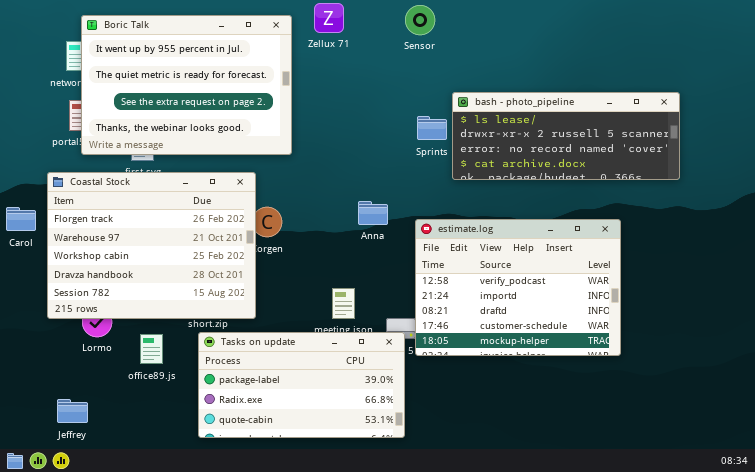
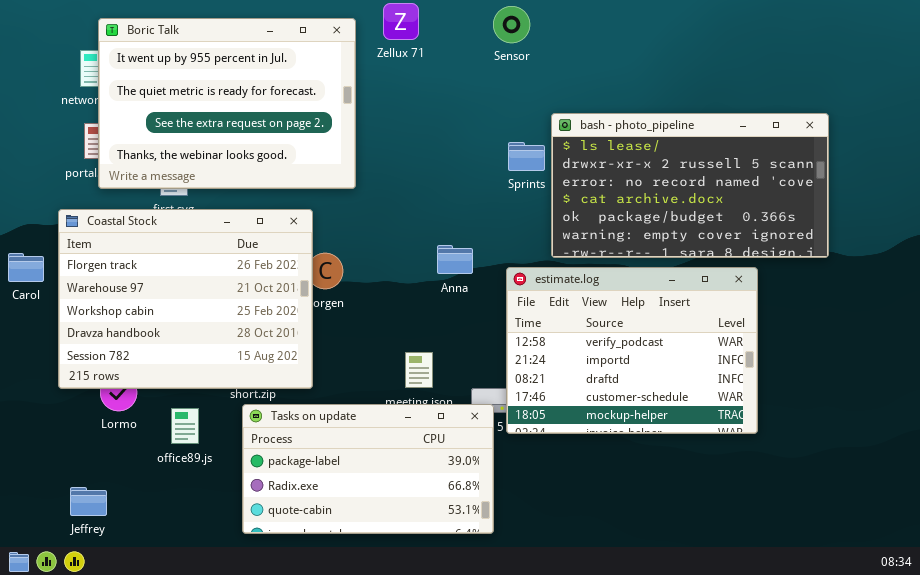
bash - photo_pipeline: [452,92,680,180] -> [551,113,829,258], resized

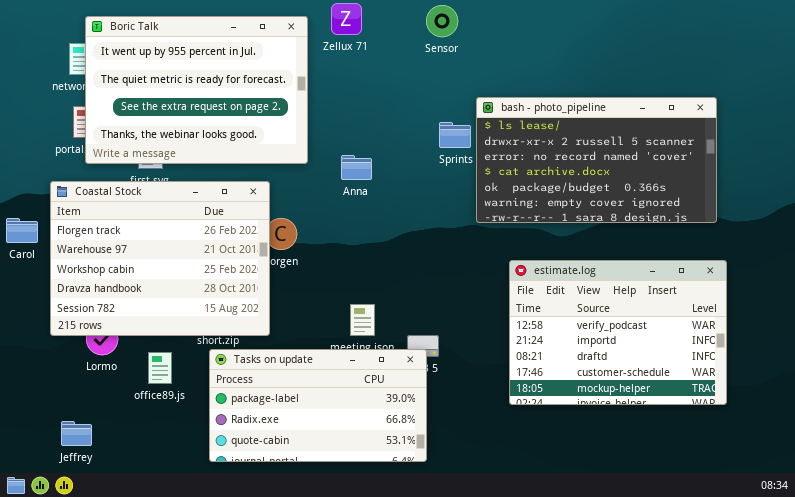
Anna: [437,245,473,274] -> [341,155,372,180], moved
estimate.log: [506,267,758,434] -> [509,260,727,405], moved

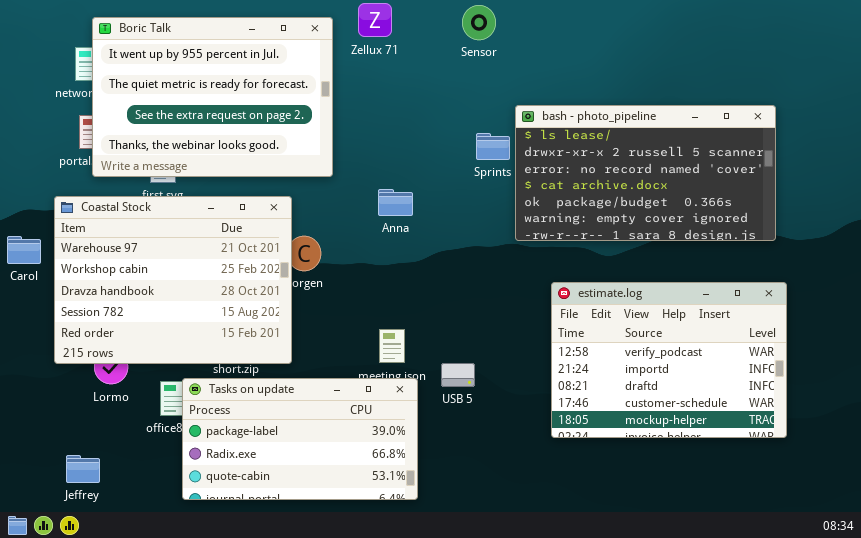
Anna: [341,155,372,180] -> [378,189,413,216], moved
Coastal Stock: [50,181,270,336] -> [54,196,292,364], scrolled down 1 row
Tasks on update: [209,349,427,462] -> [182,378,418,500], moved

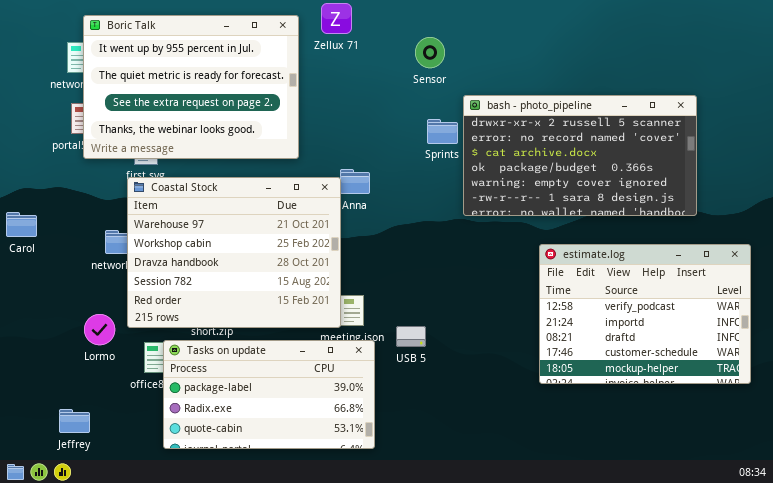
Sensor: [462,5,496,40] -> [415,37,445,68], moved
bash - photo_pipeline: [515,105,776,241] -> [463,95,697,216], scrolled down 1 row
Coastal Stock: [54,196,292,364] -> [127,177,341,328], moved
estimate.log: [551,282,787,438] -> [539,244,751,384], moved

